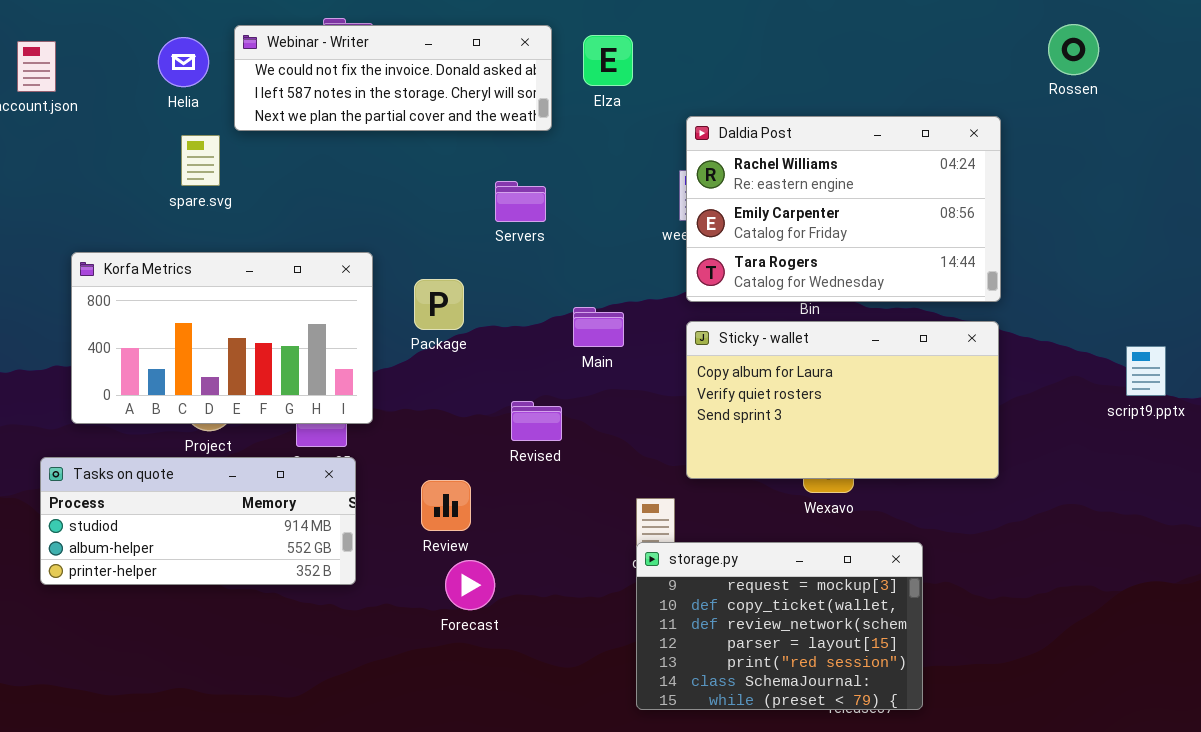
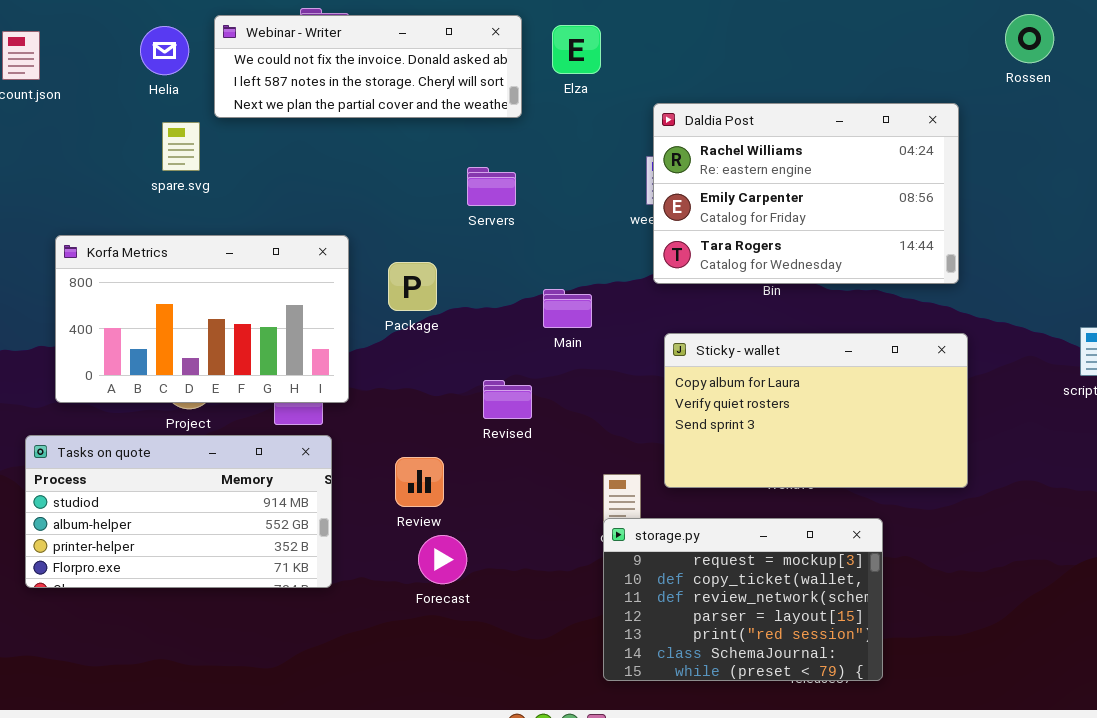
Sticky - wallet: [686,321,999,479] -> [664,333,968,488], moved
Tasks on quote: [40,457,356,585] -> [25,435,332,588], resized

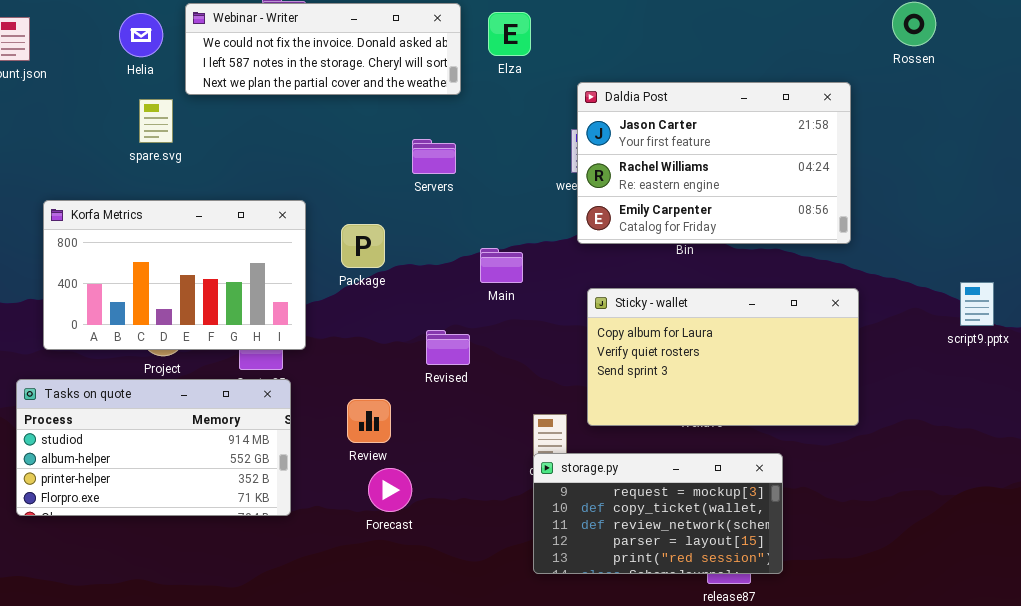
Daldia Post: [653,103,959,284] -> [577,82,851,244], scrolled up 1 row
storage.py: [603,518,883,681] -> [533,453,783,574], resized

